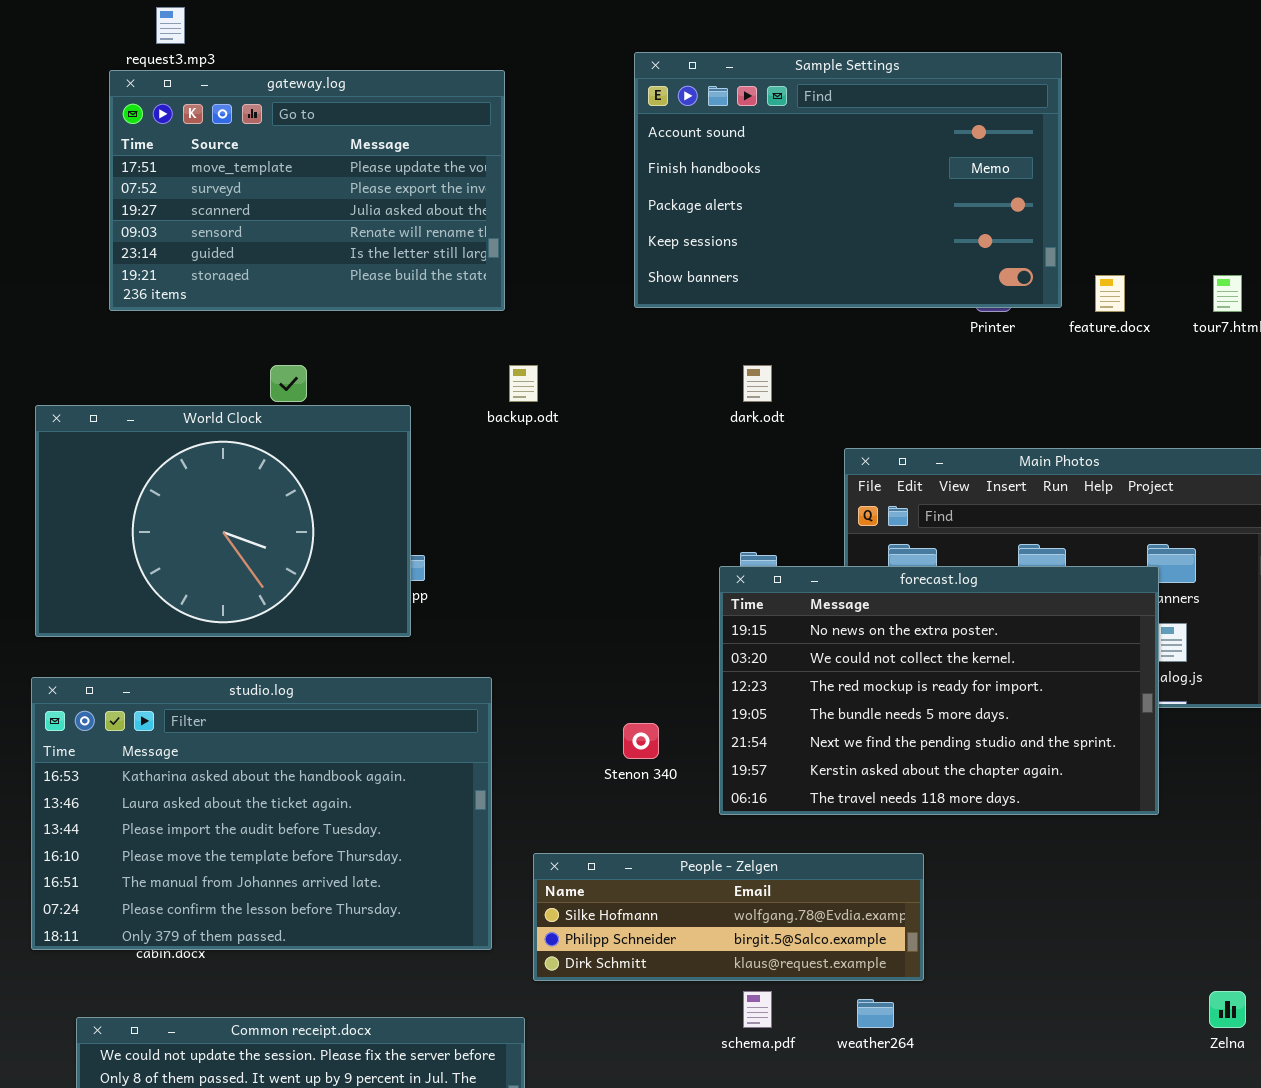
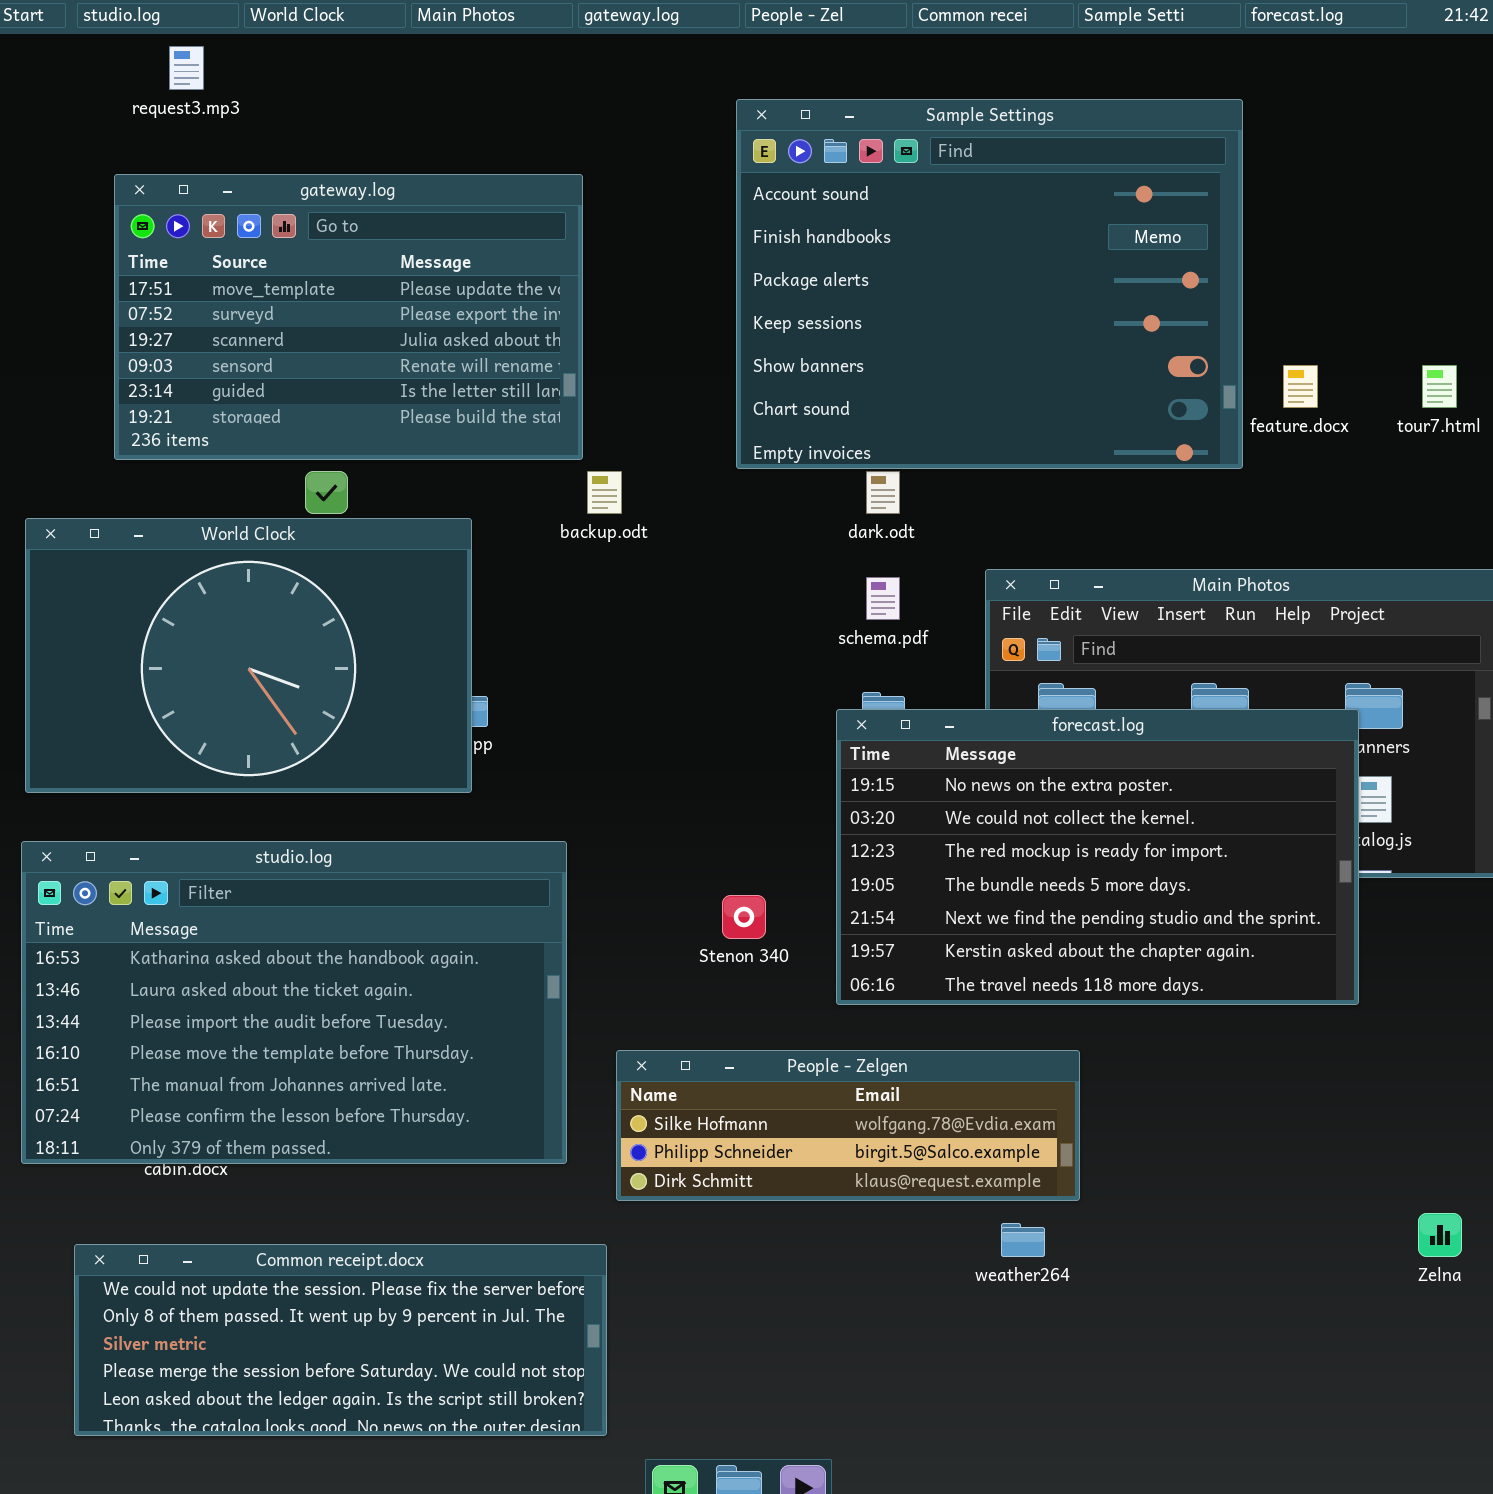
Sample Settings: [634,52,1062,308] -> [736,99,1243,469], resized
gateway.log: [109,70,505,311] -> [114,174,583,460], moved
schema.pdf: [743,991,772,1028] -> [866,577,900,620], moved

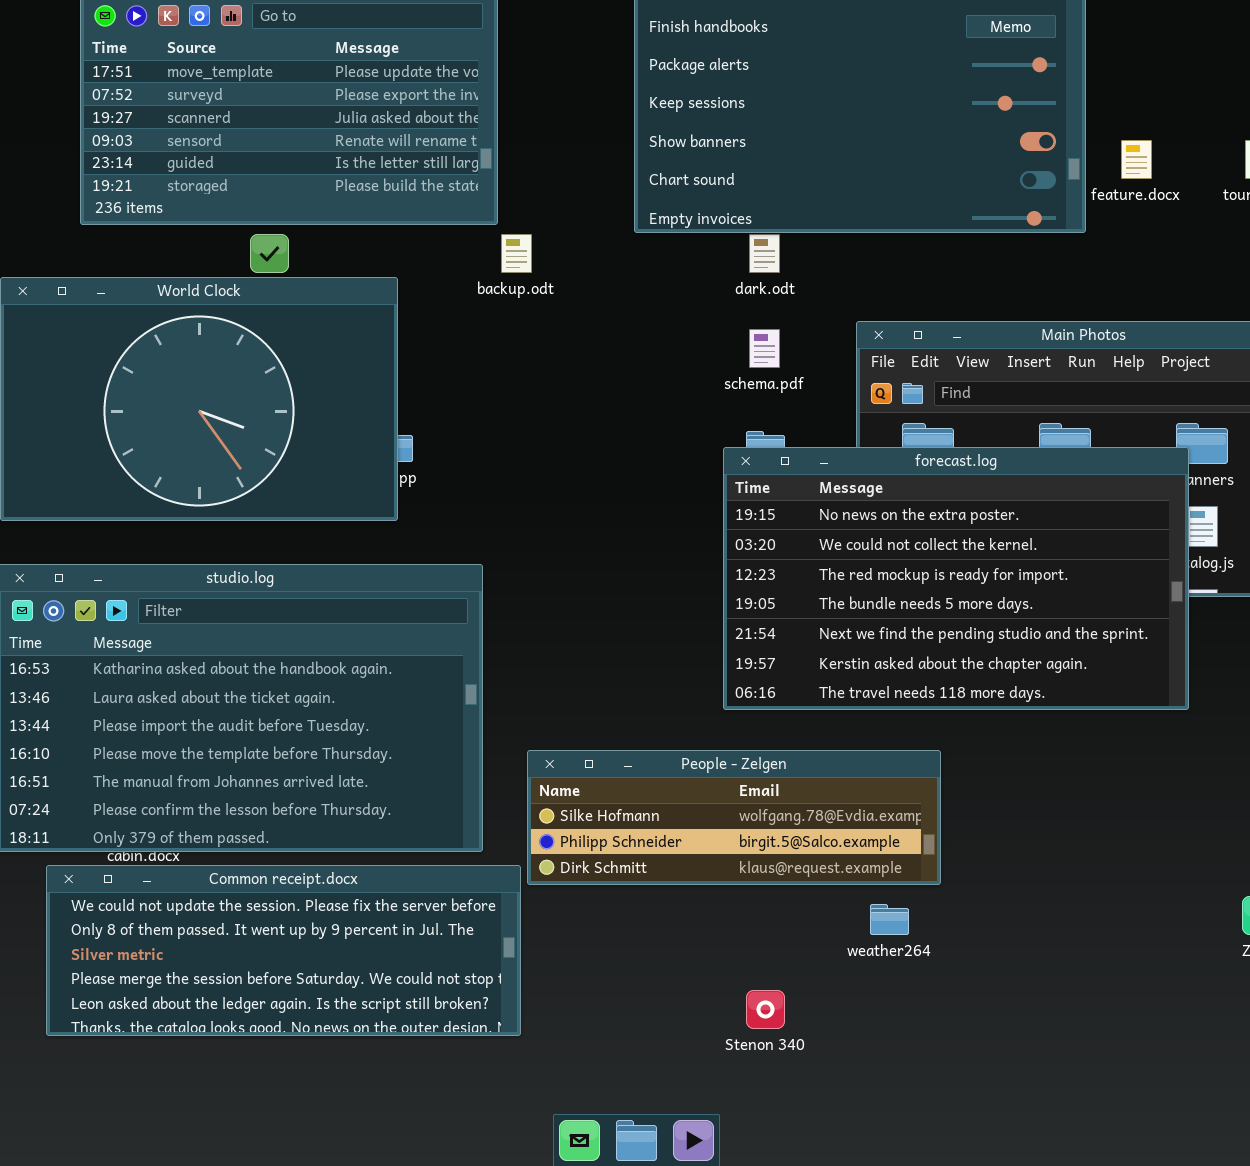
Stenon 340: [722,895,766,939] -> [746,990,785,1029], moved
Common receipt.docx: [74,1244,607,1436] -> [46,865,521,1036], moved

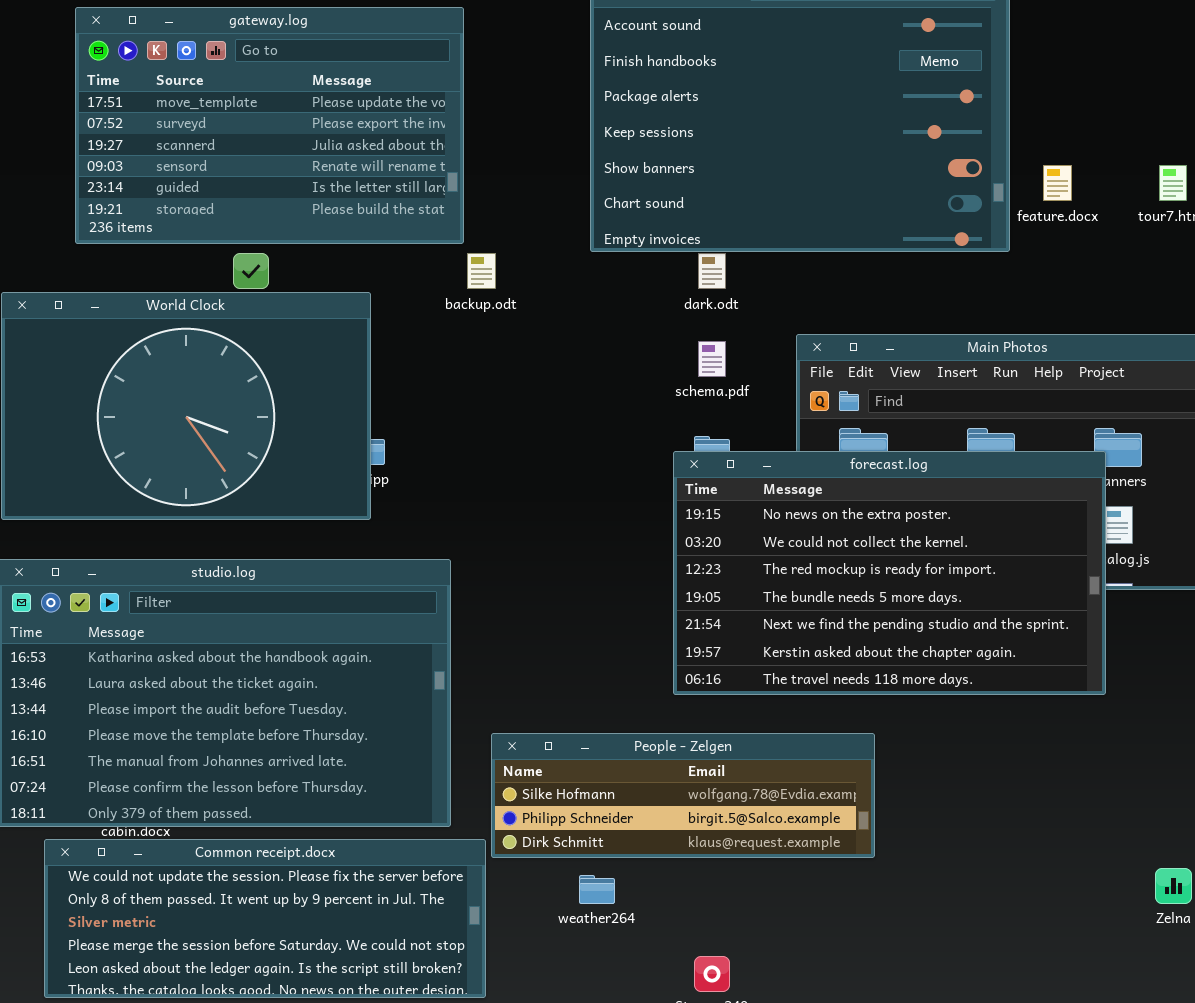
weather264: [870,904,909,935] -> [579,875,615,904], moved

